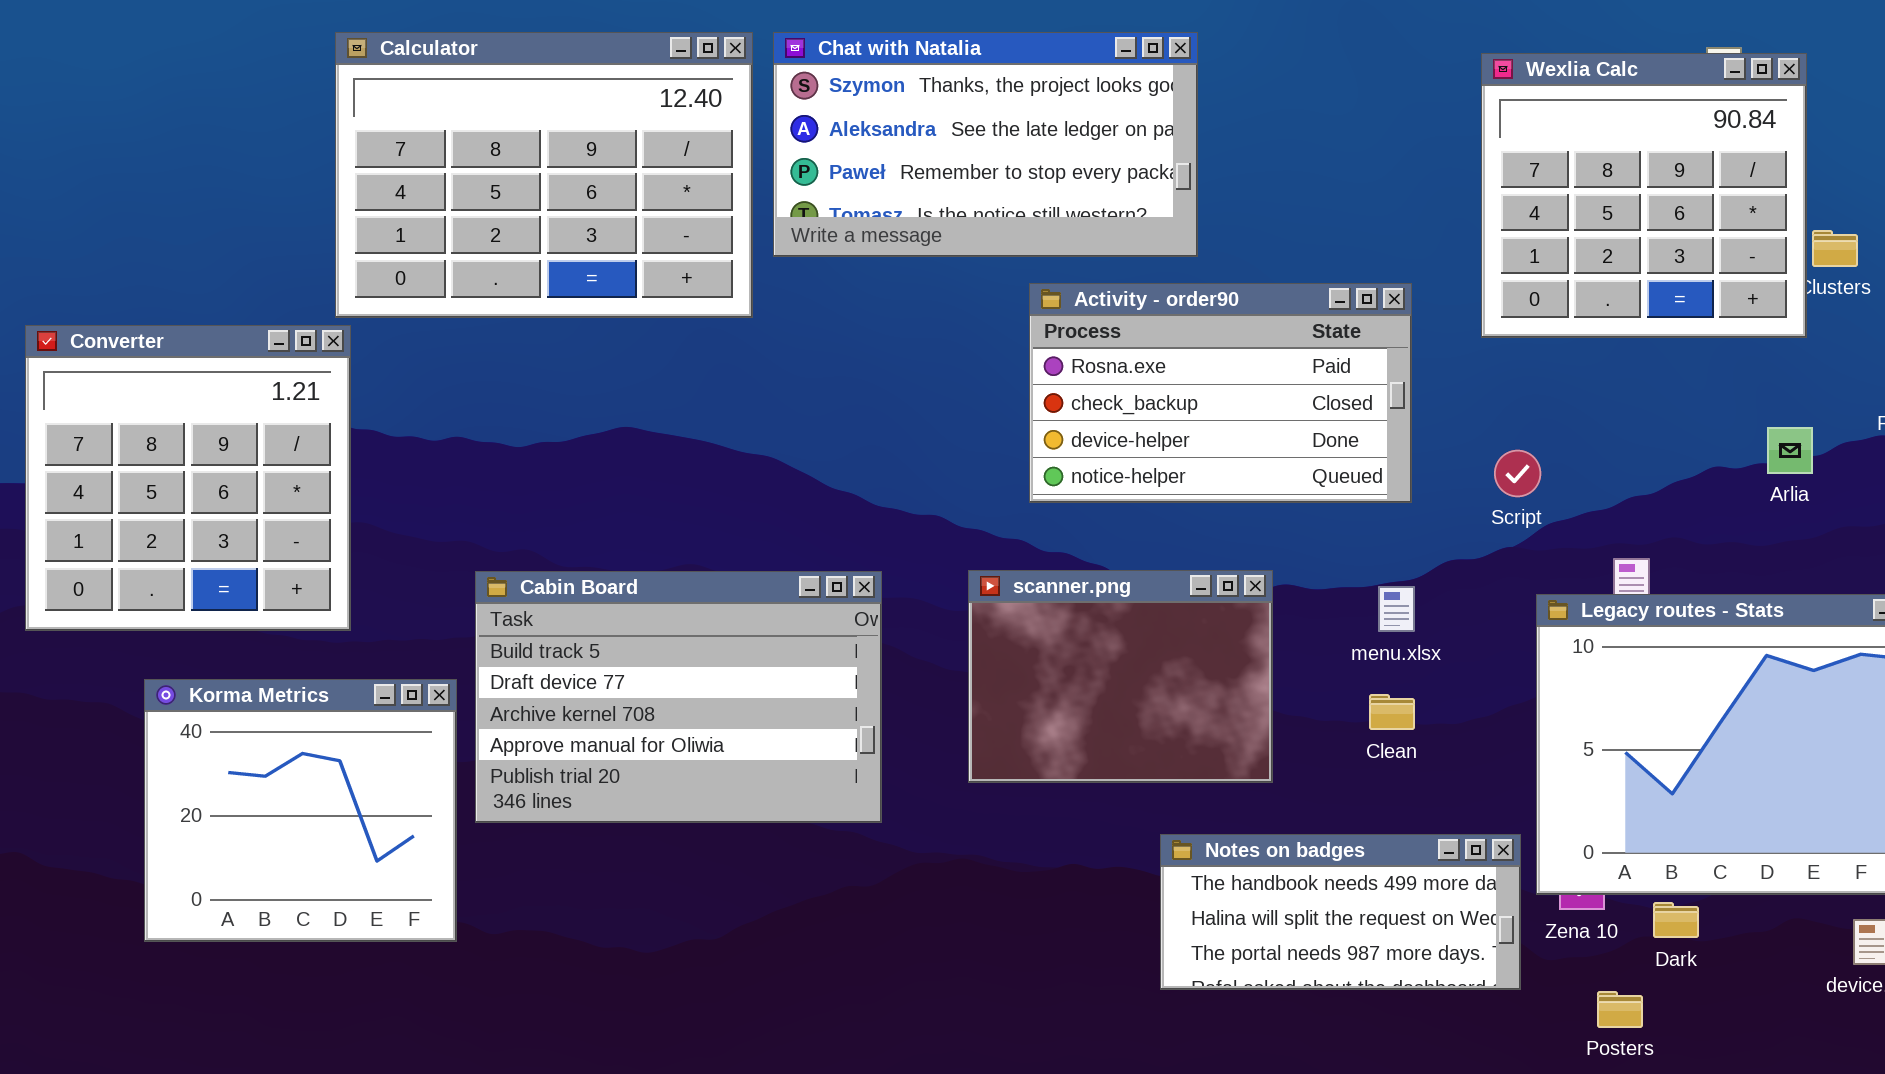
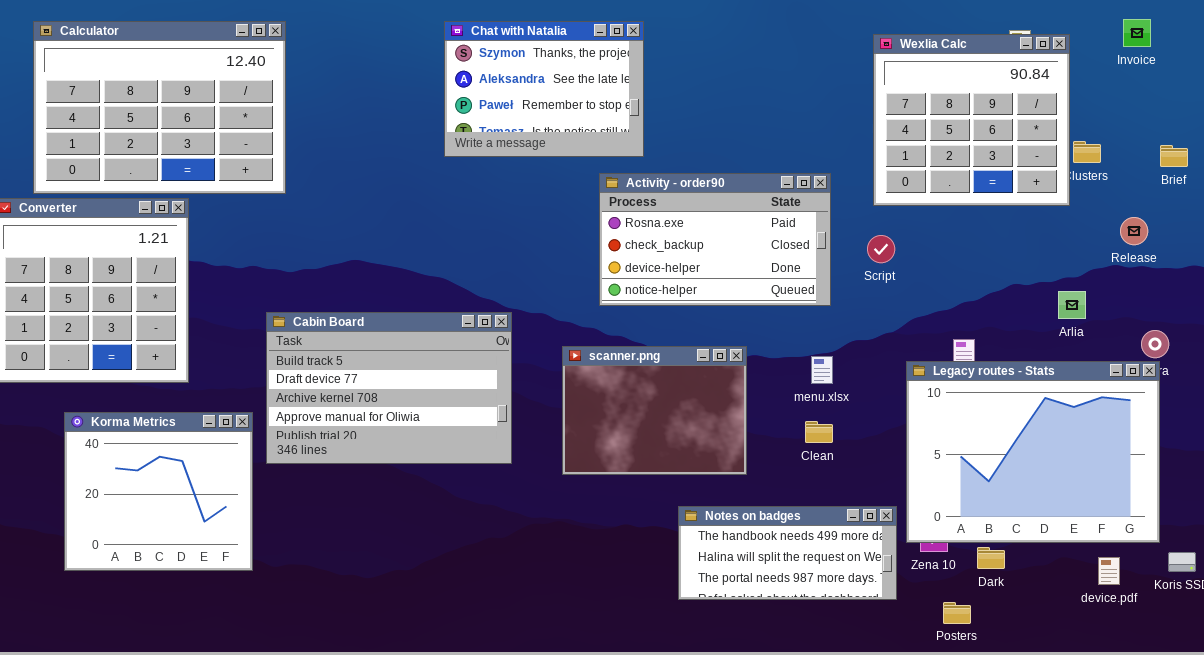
Calculator: [335,32,753,318] -> [33,21,286,194], moved
Chat with Natalia: [773,32,1198,257] -> [444,21,644,157], resized
Arlia: [1767,427,1813,474] -> [1058,291,1086,319], moved
Script: [1494,450,1541,497] -> [867,235,895,263], moved
Cabin Board: [475,571,882,823] -> [266,312,512,464], moved

